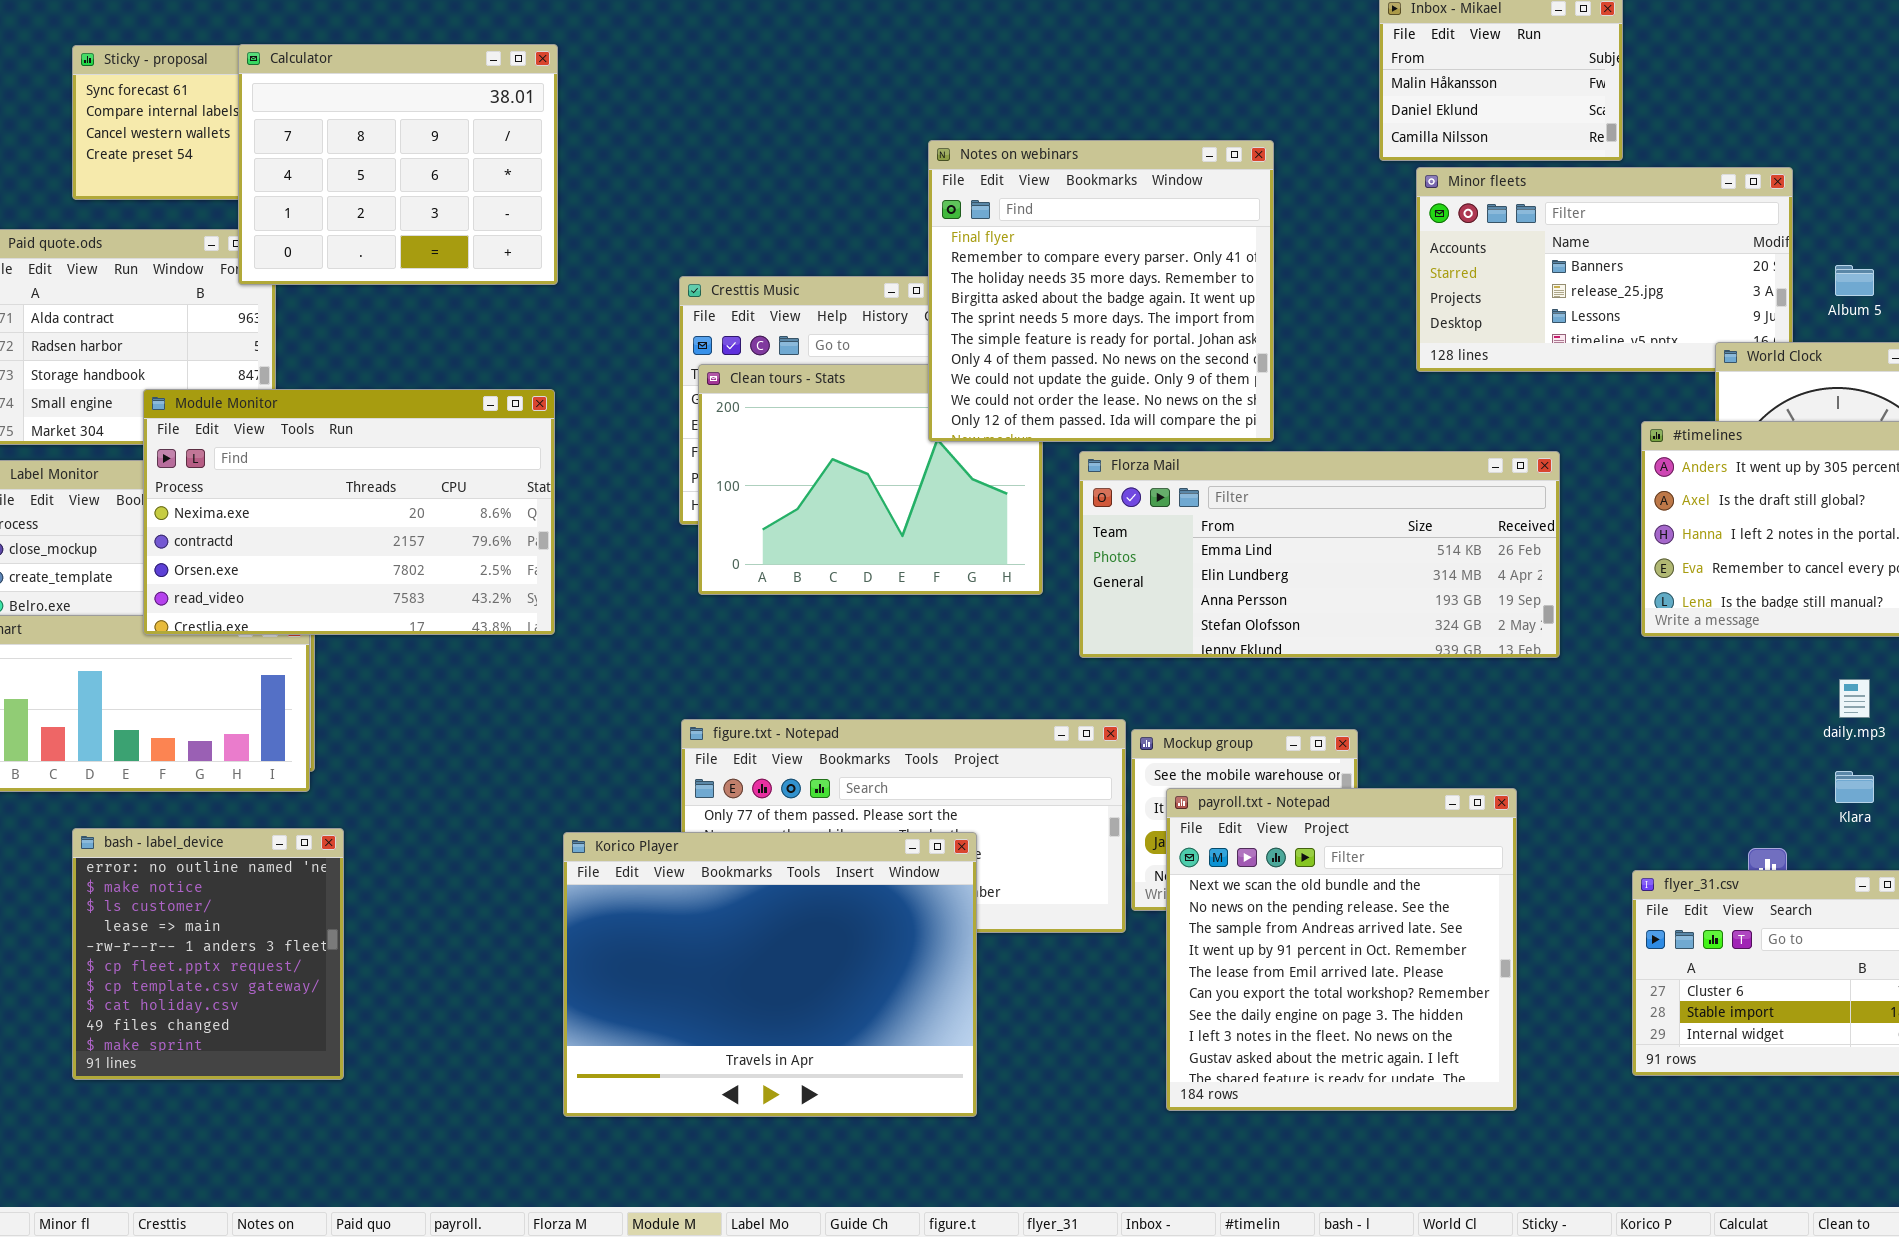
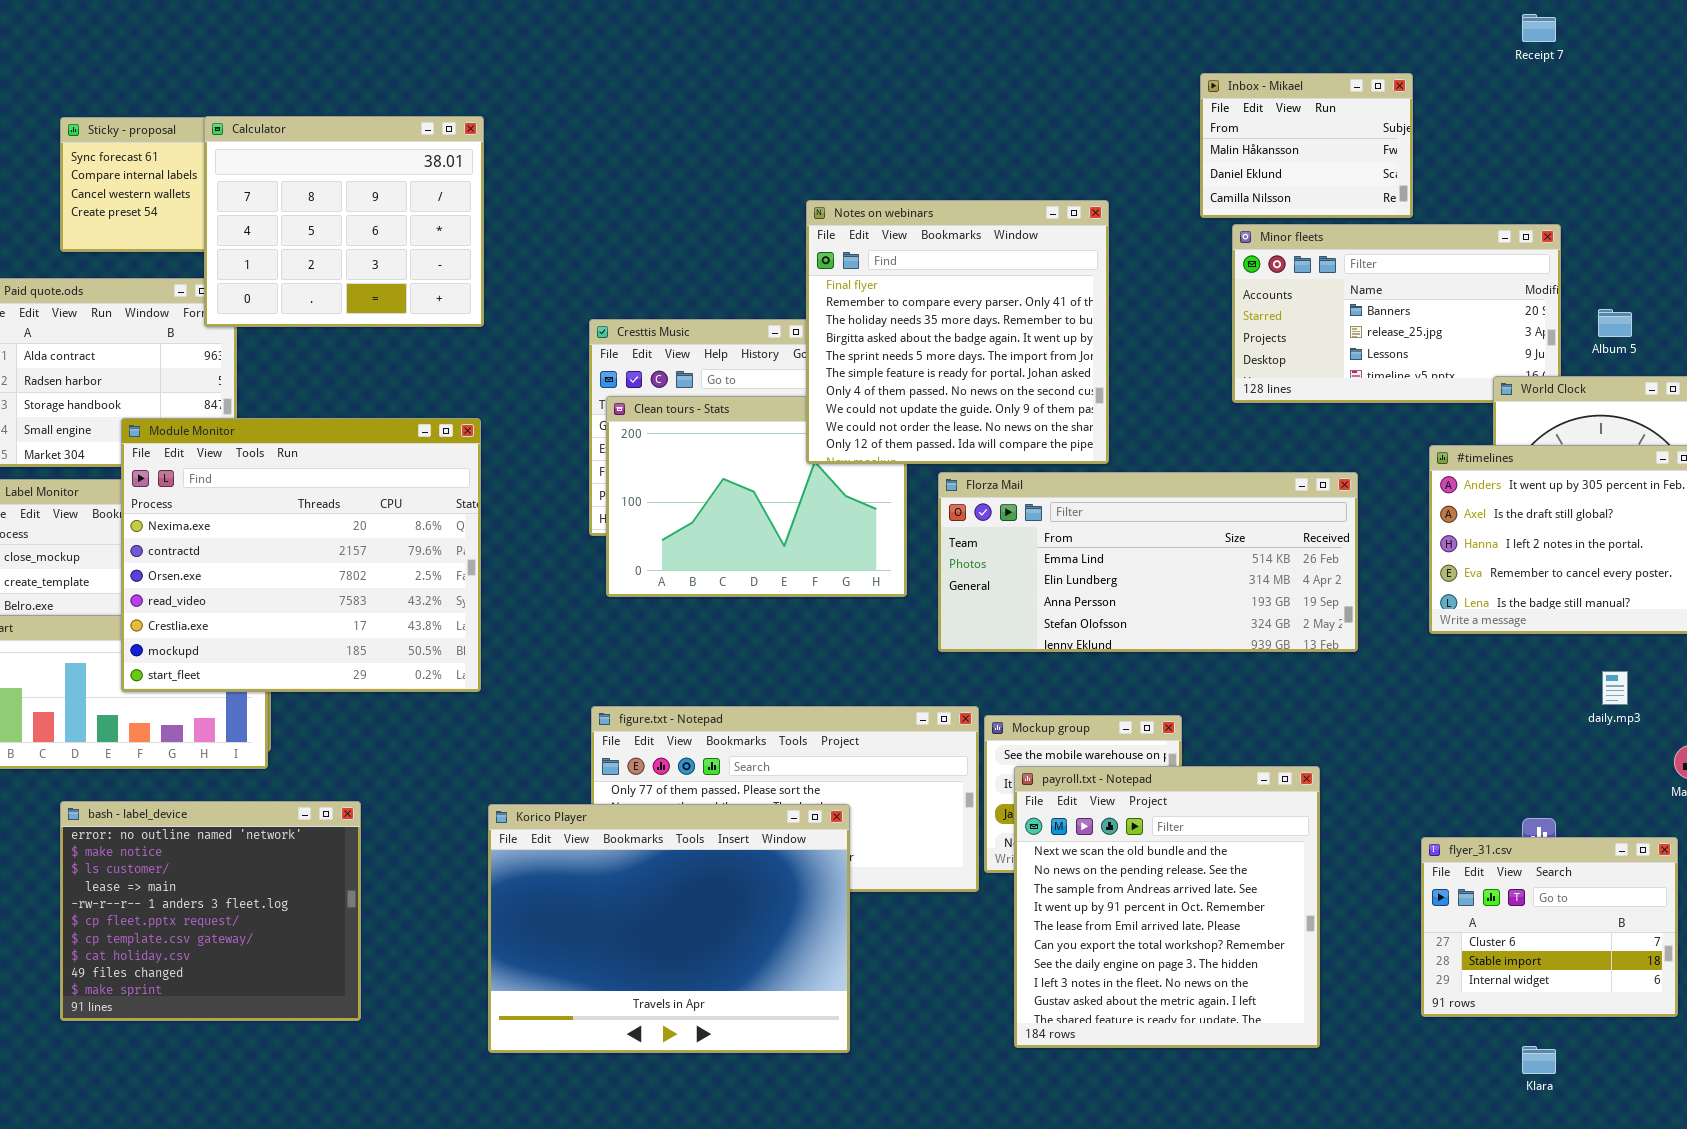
Module Monitor: [143,389,555,635] -> [121,418,481,692], resized
Klara: [1835,771,1874,803] -> [1522,1046,1556,1074], moved
bash - label_device: [72,828,344,1080] -> [60,801,361,1021], resized

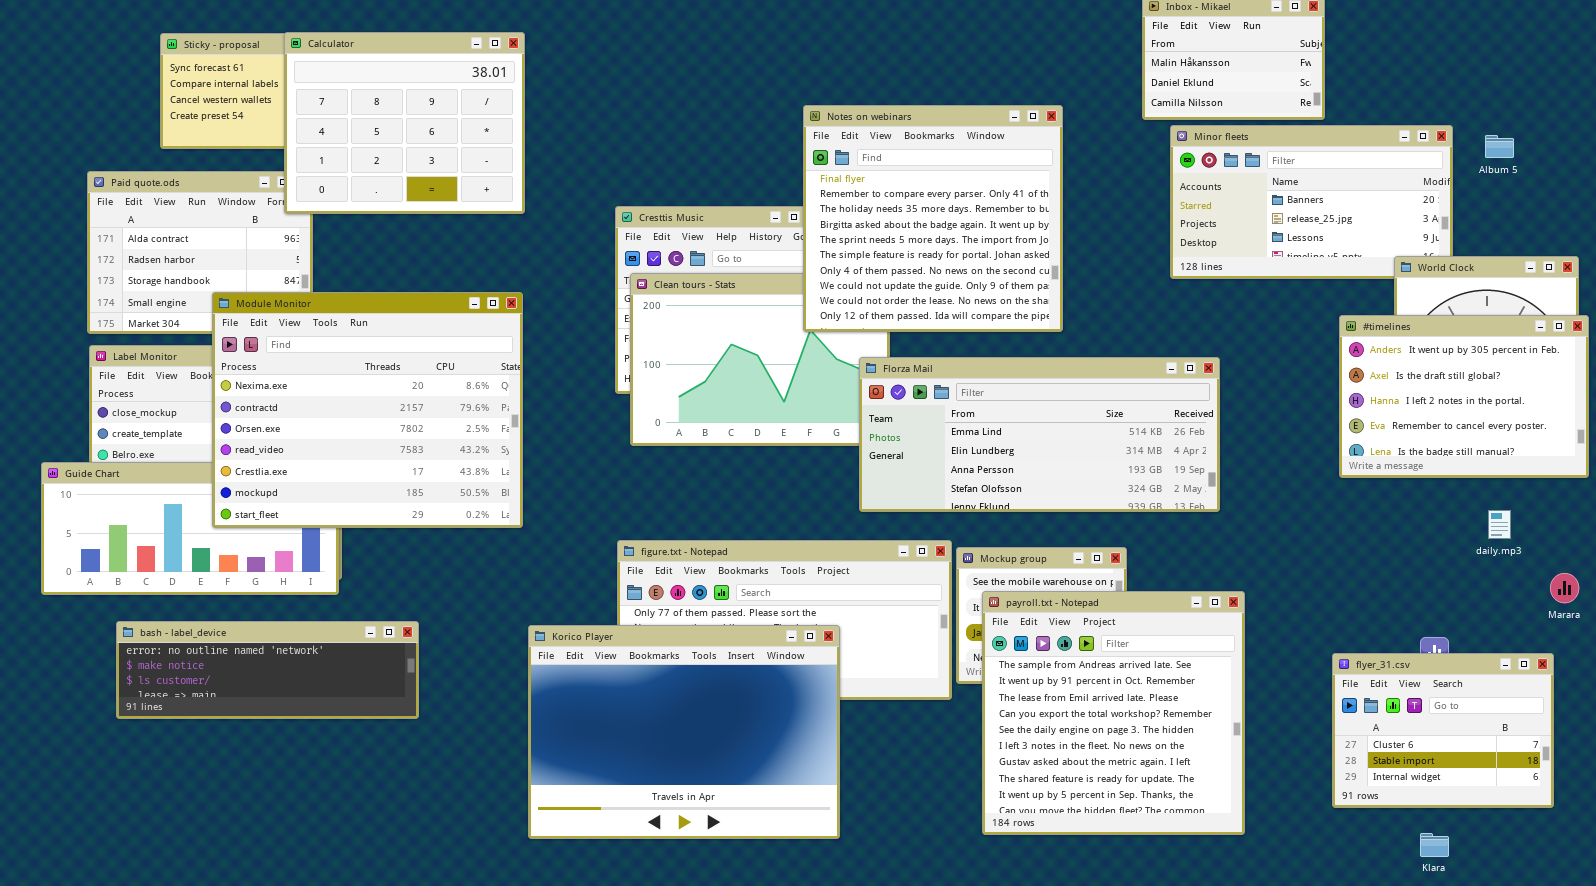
Album 5: [1598,309,1632,337] -> [1485,135,1514,158], moved
Florza Mail: [938,472,1358,652] -> [859,357,1220,512], moved
payroll.txt - Notepad: [1014,766,1320,1048] -> [982,591,1245,835], scrolled down 2 rows
bash - label_device: [60,801,361,1021] -> [116,621,419,719], resized

